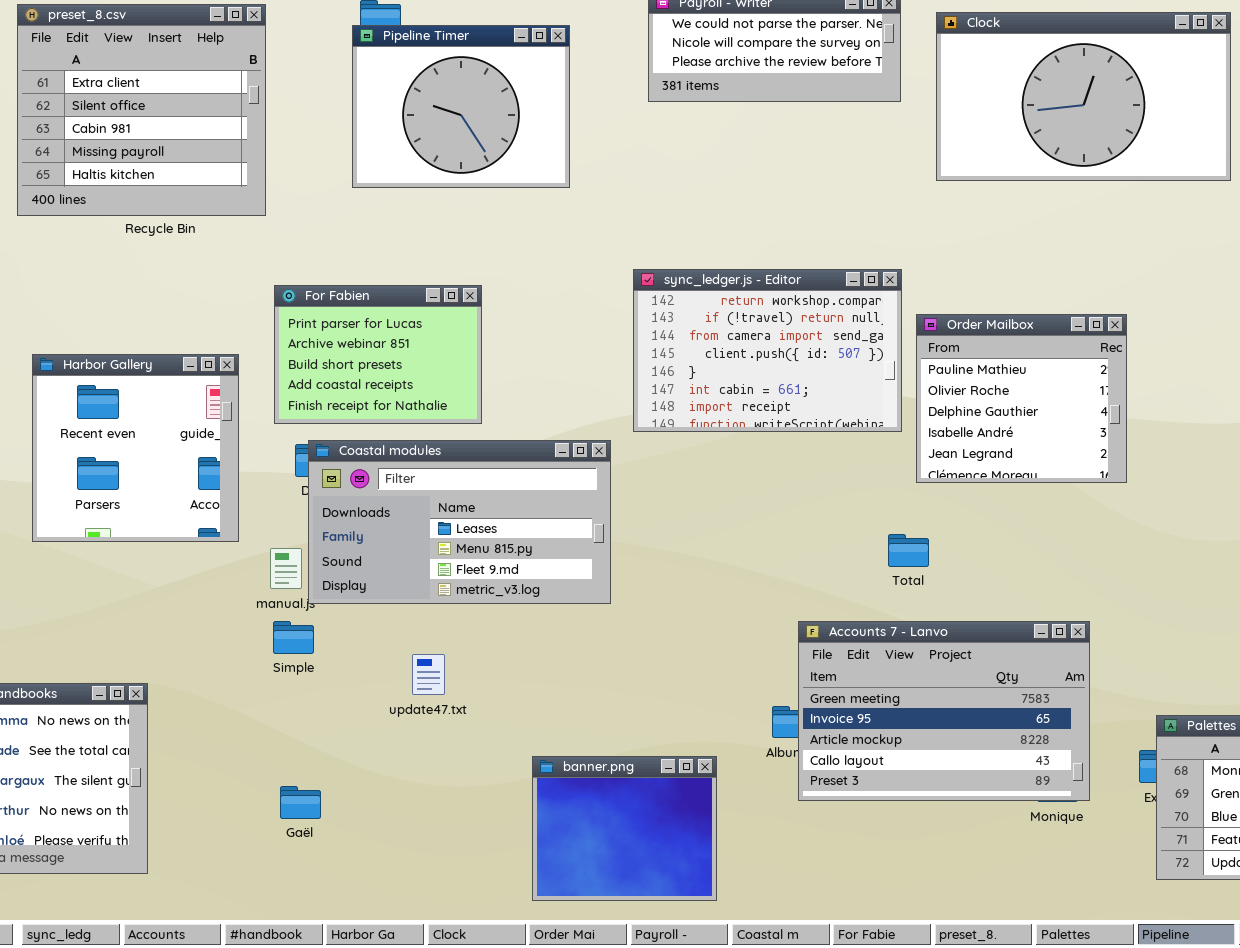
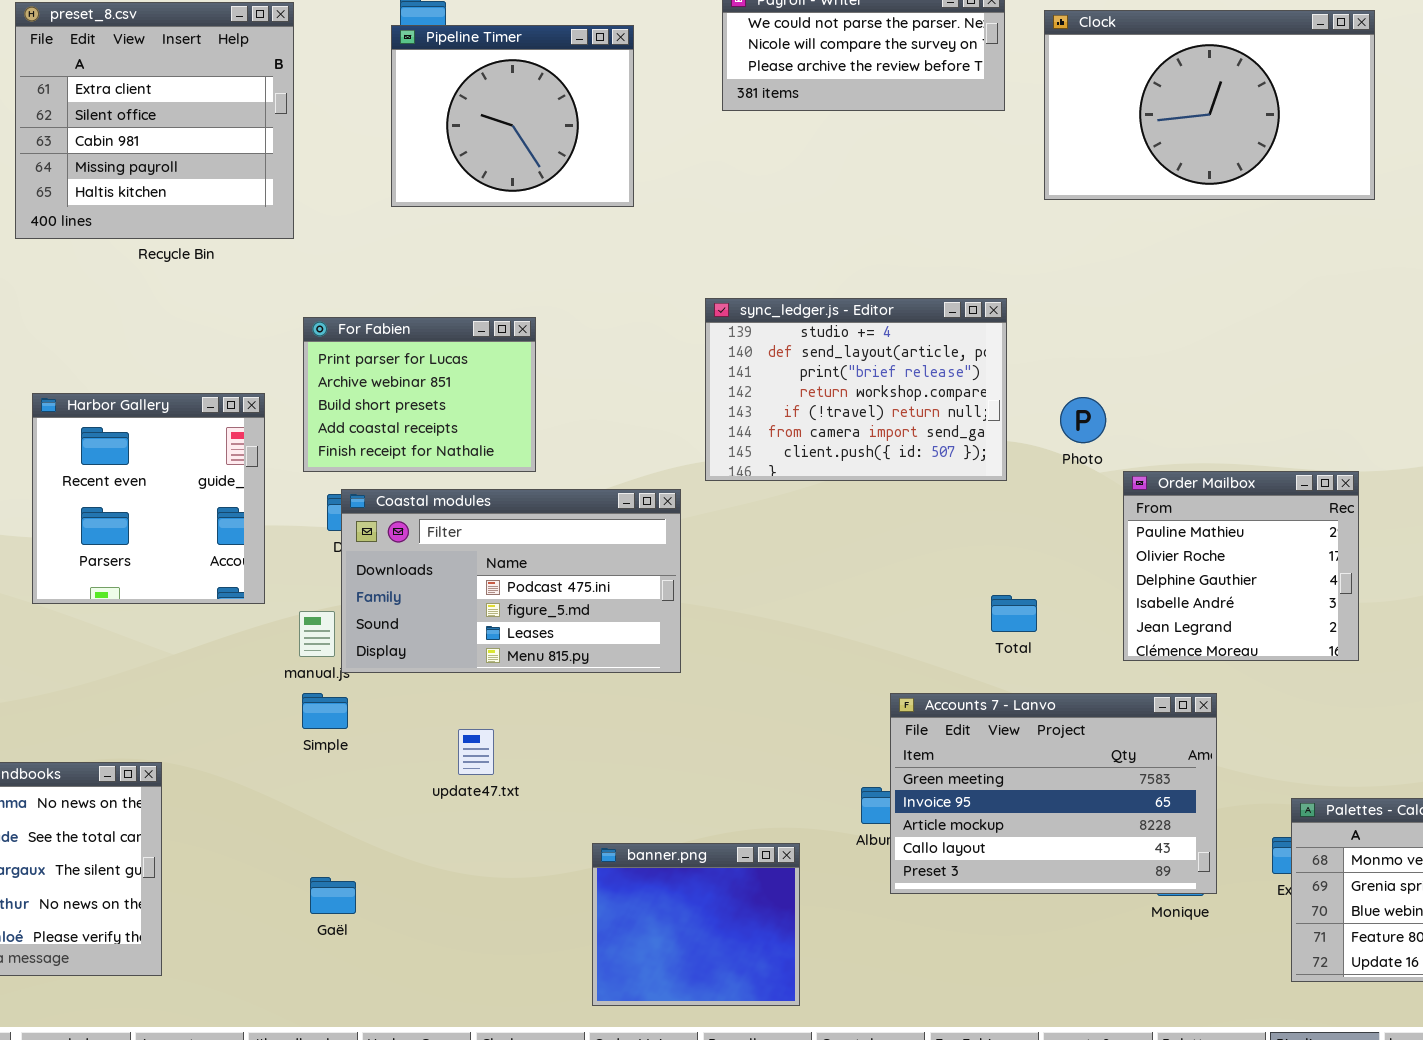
sync_ledger.js - Editor: [633,269,902,432] -> [705,298,1007,481], scrolled up 3 rows
Order Mailbox: [916,314,1127,483] -> [1123,471,1359,661], moved
Coastal modules: [308,440,611,604] -> [341,489,681,673], scrolled up 2 rows

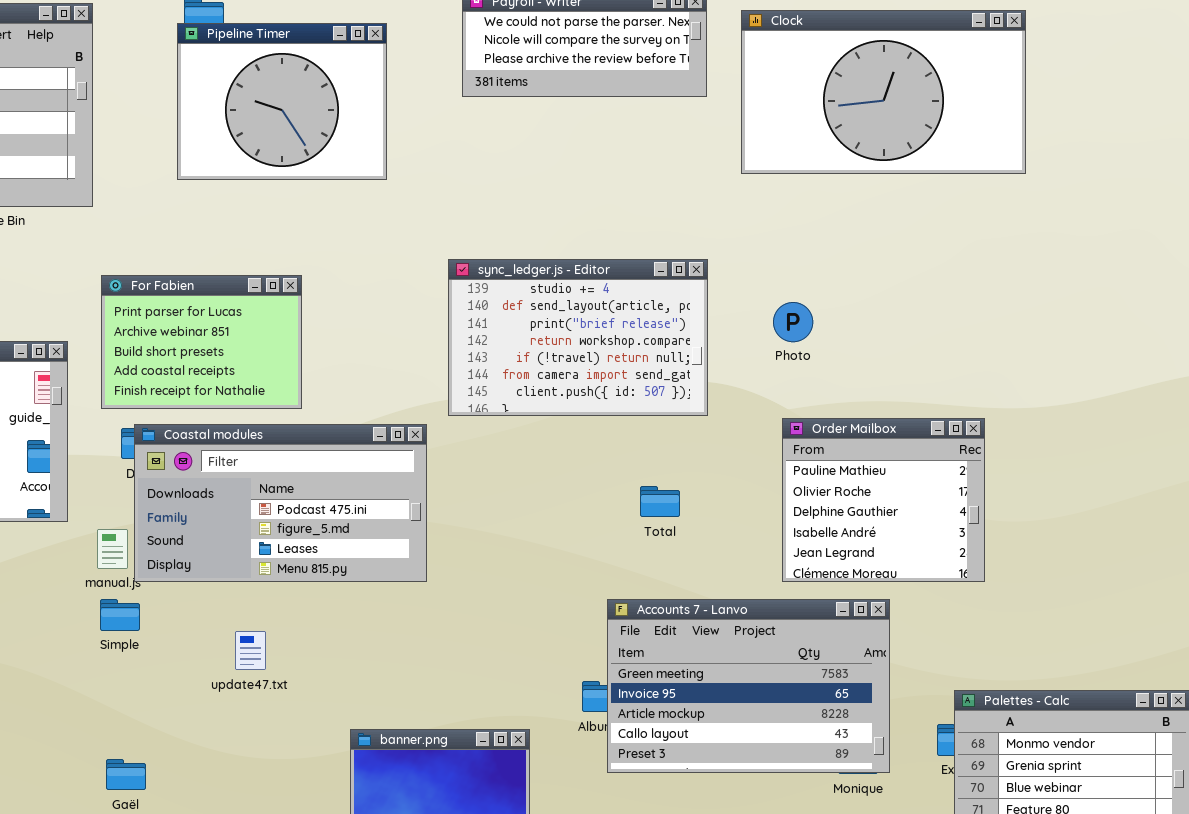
Photo: [1060,397,1106,443] -> [773,302,813,342], moved
Order Mailbox: [1123,471,1359,661] -> [782,418,985,582], moved
Total: [991,595,1037,632] -> [640,486,680,517], moved

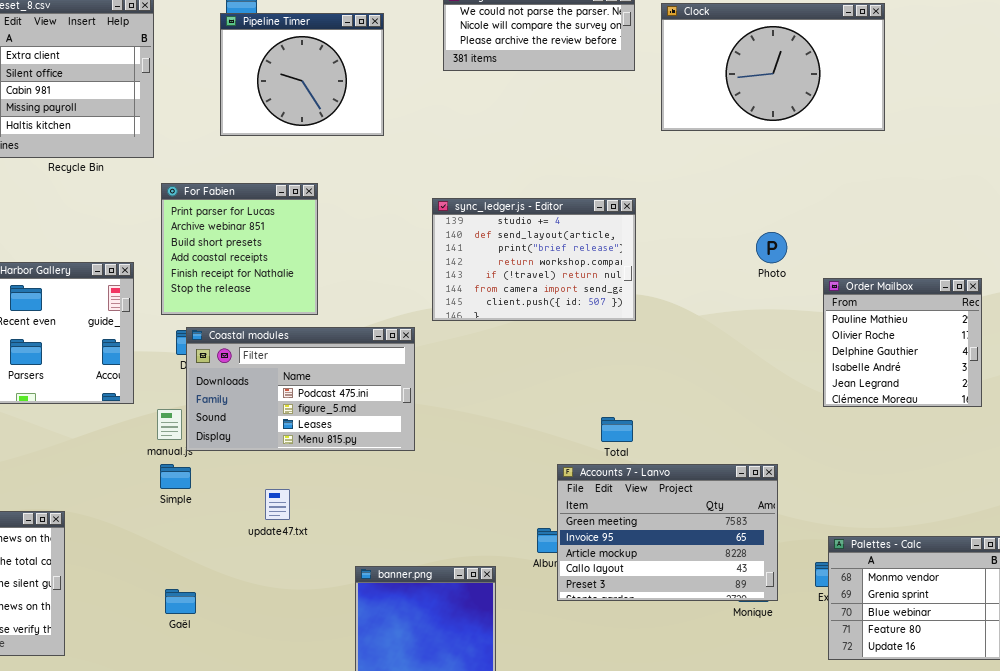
For Fabien: [101,275,302,409] -> [161,183,318,315], resized
Photo: [773,302,813,342] -> [756,232,787,263], moved
Order Mailbox: [782,418,985,582] -> [823,278,982,407], moved
Total: [640,486,680,517] -> [601,417,633,442], moved

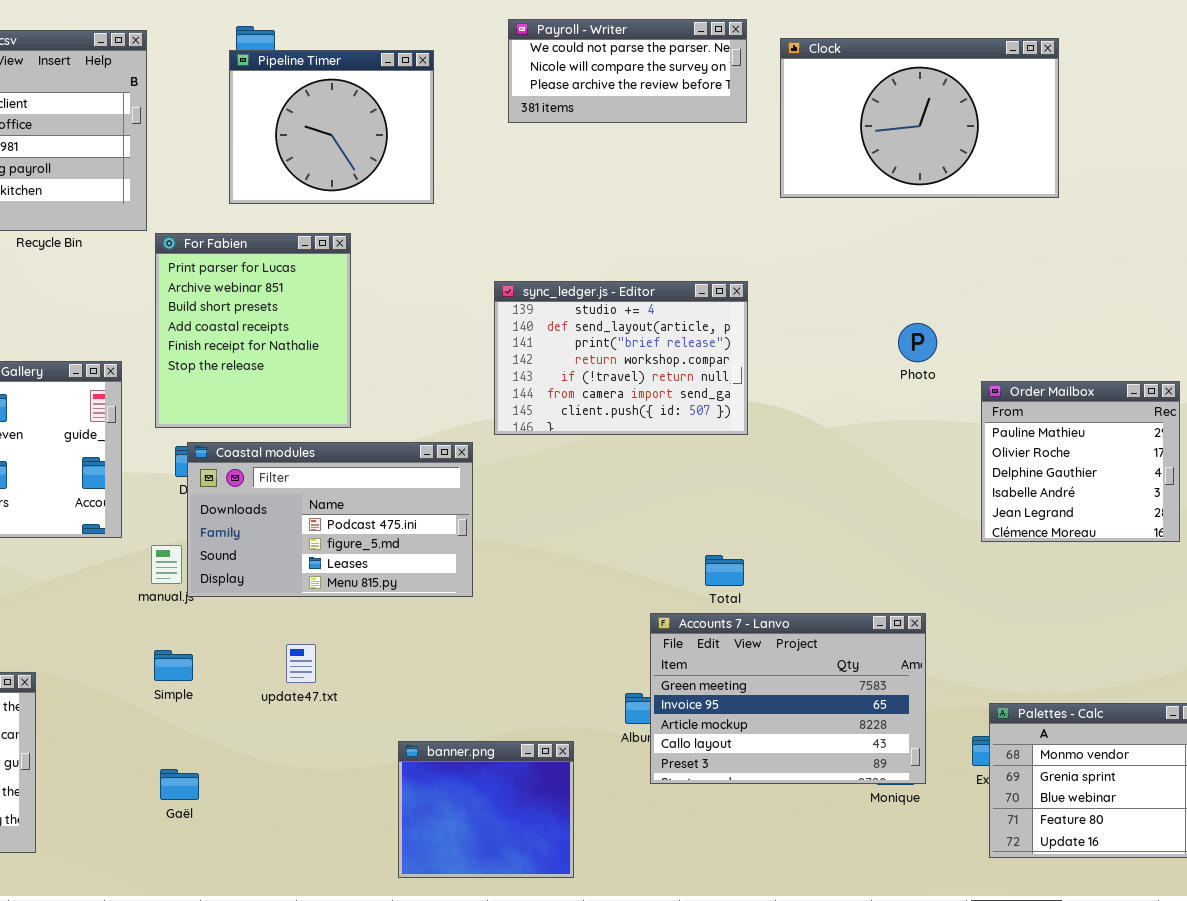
For Fabien: [161,183,318,315] -> [155,233,351,428], resized
Simple: [160,464,191,489] -> [154,650,193,681], moved

